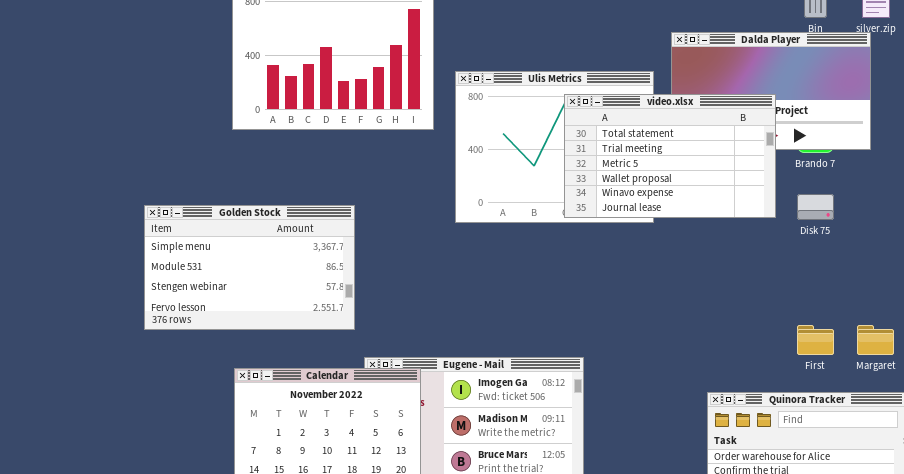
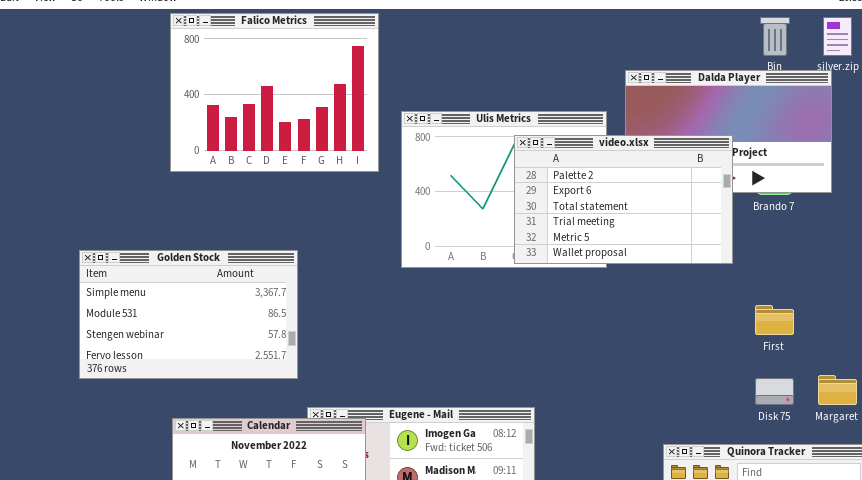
video.xlsx: [564,94,776,218] -> [514,135,733,264], scrolled up 2 rows
Disk 75: [797,194,834,220] -> [755,378,794,405], moved
First: [797,325,834,355] -> [755,305,794,335], moved

